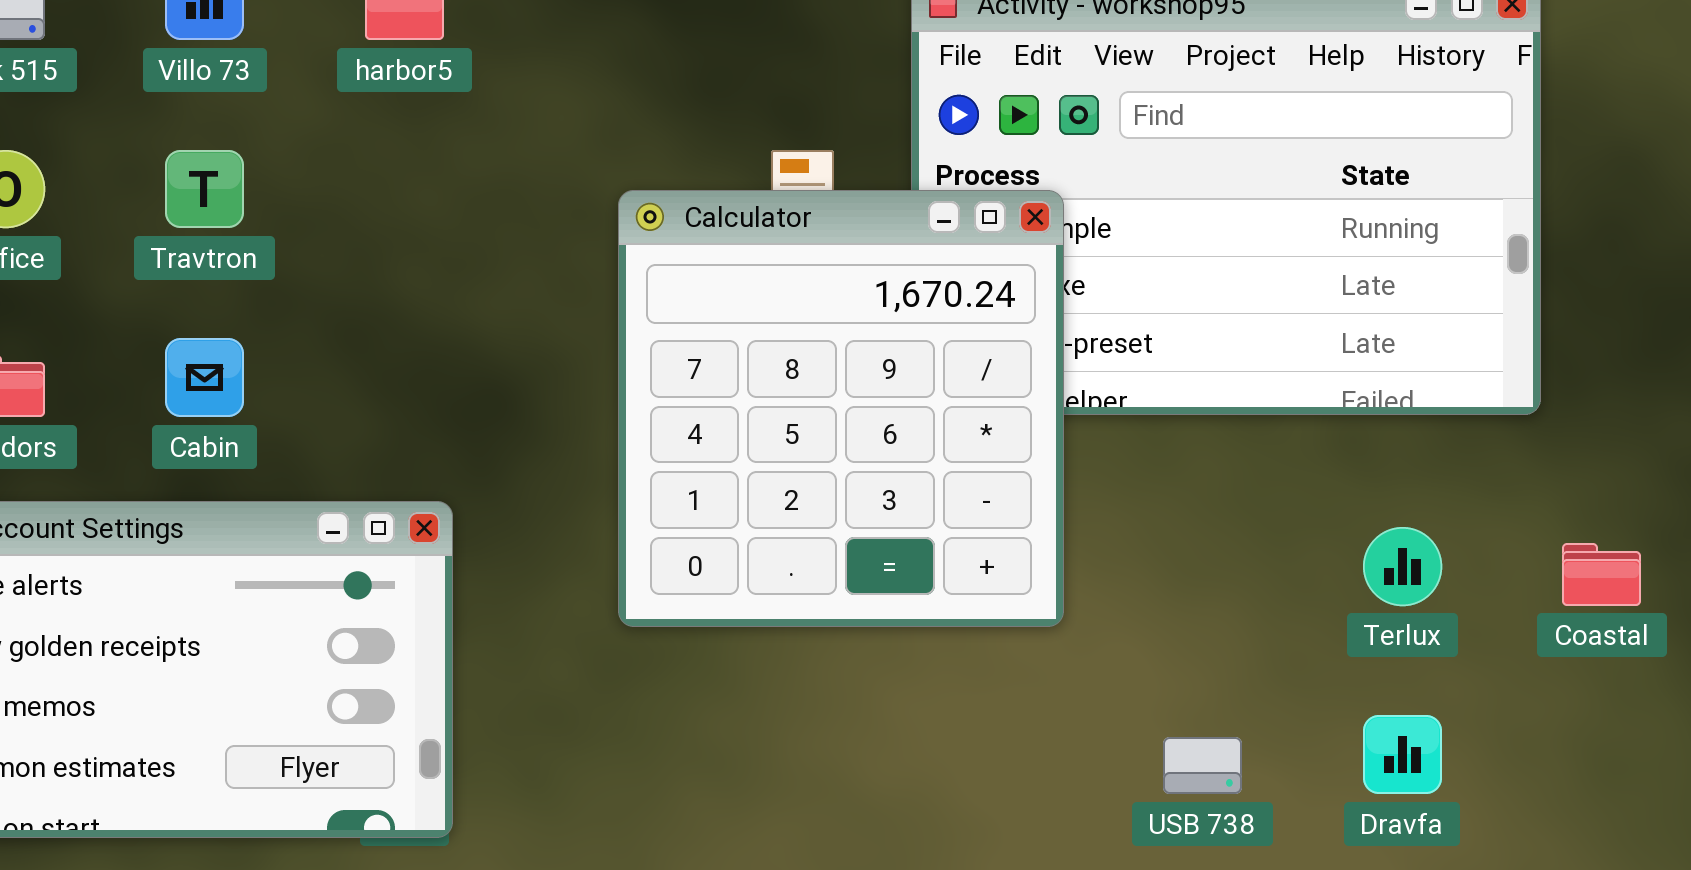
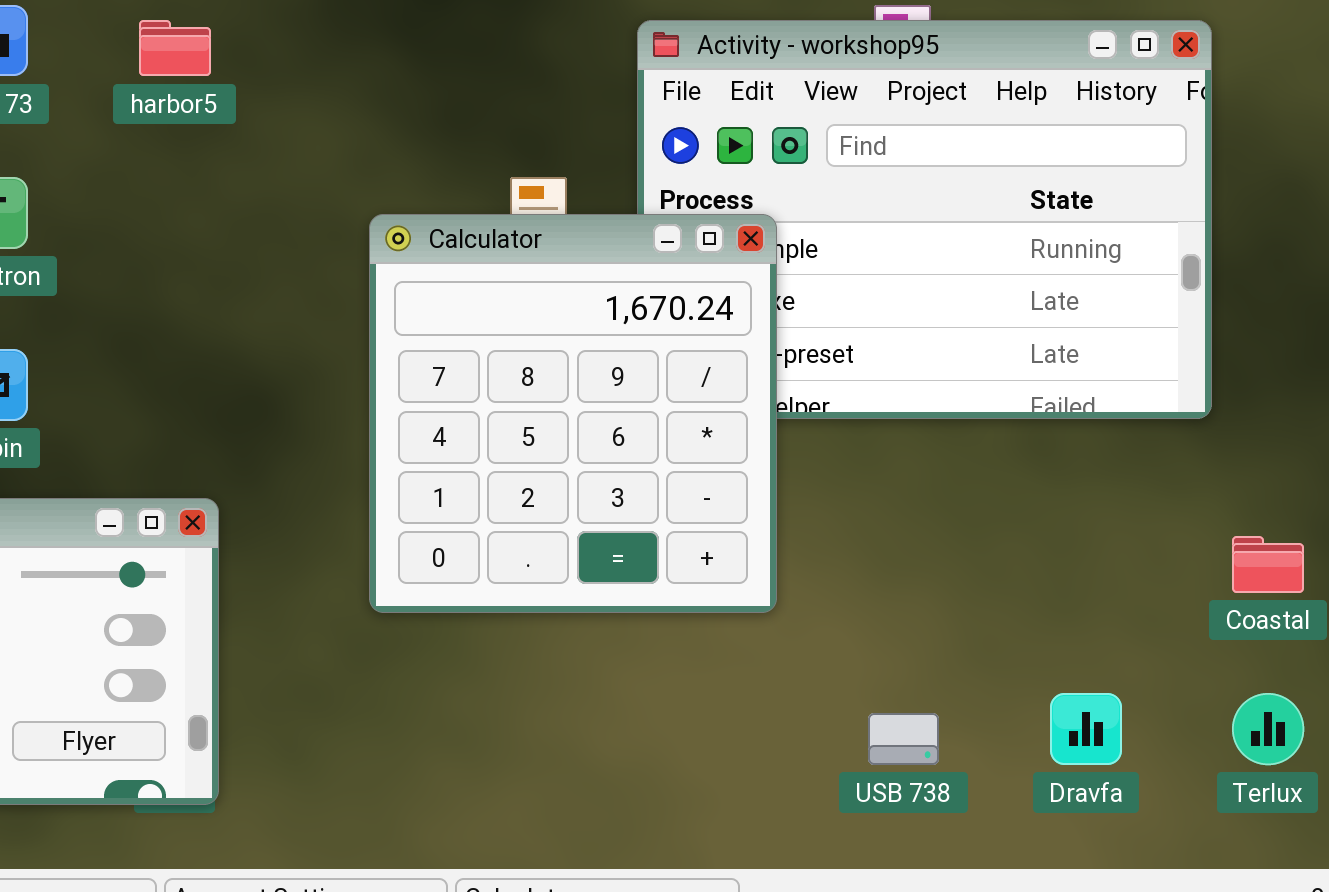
Terlux: [1363,527,1442,606] -> [1232,693,1304,765], moved

